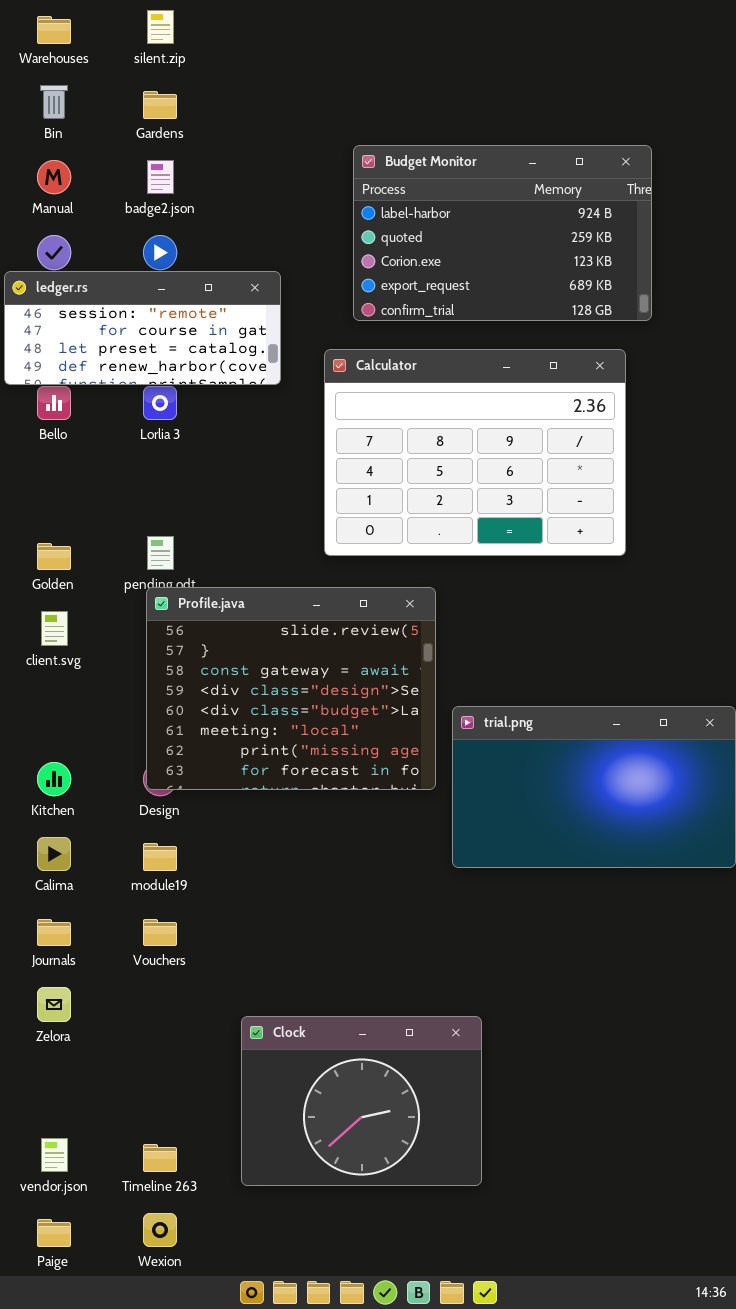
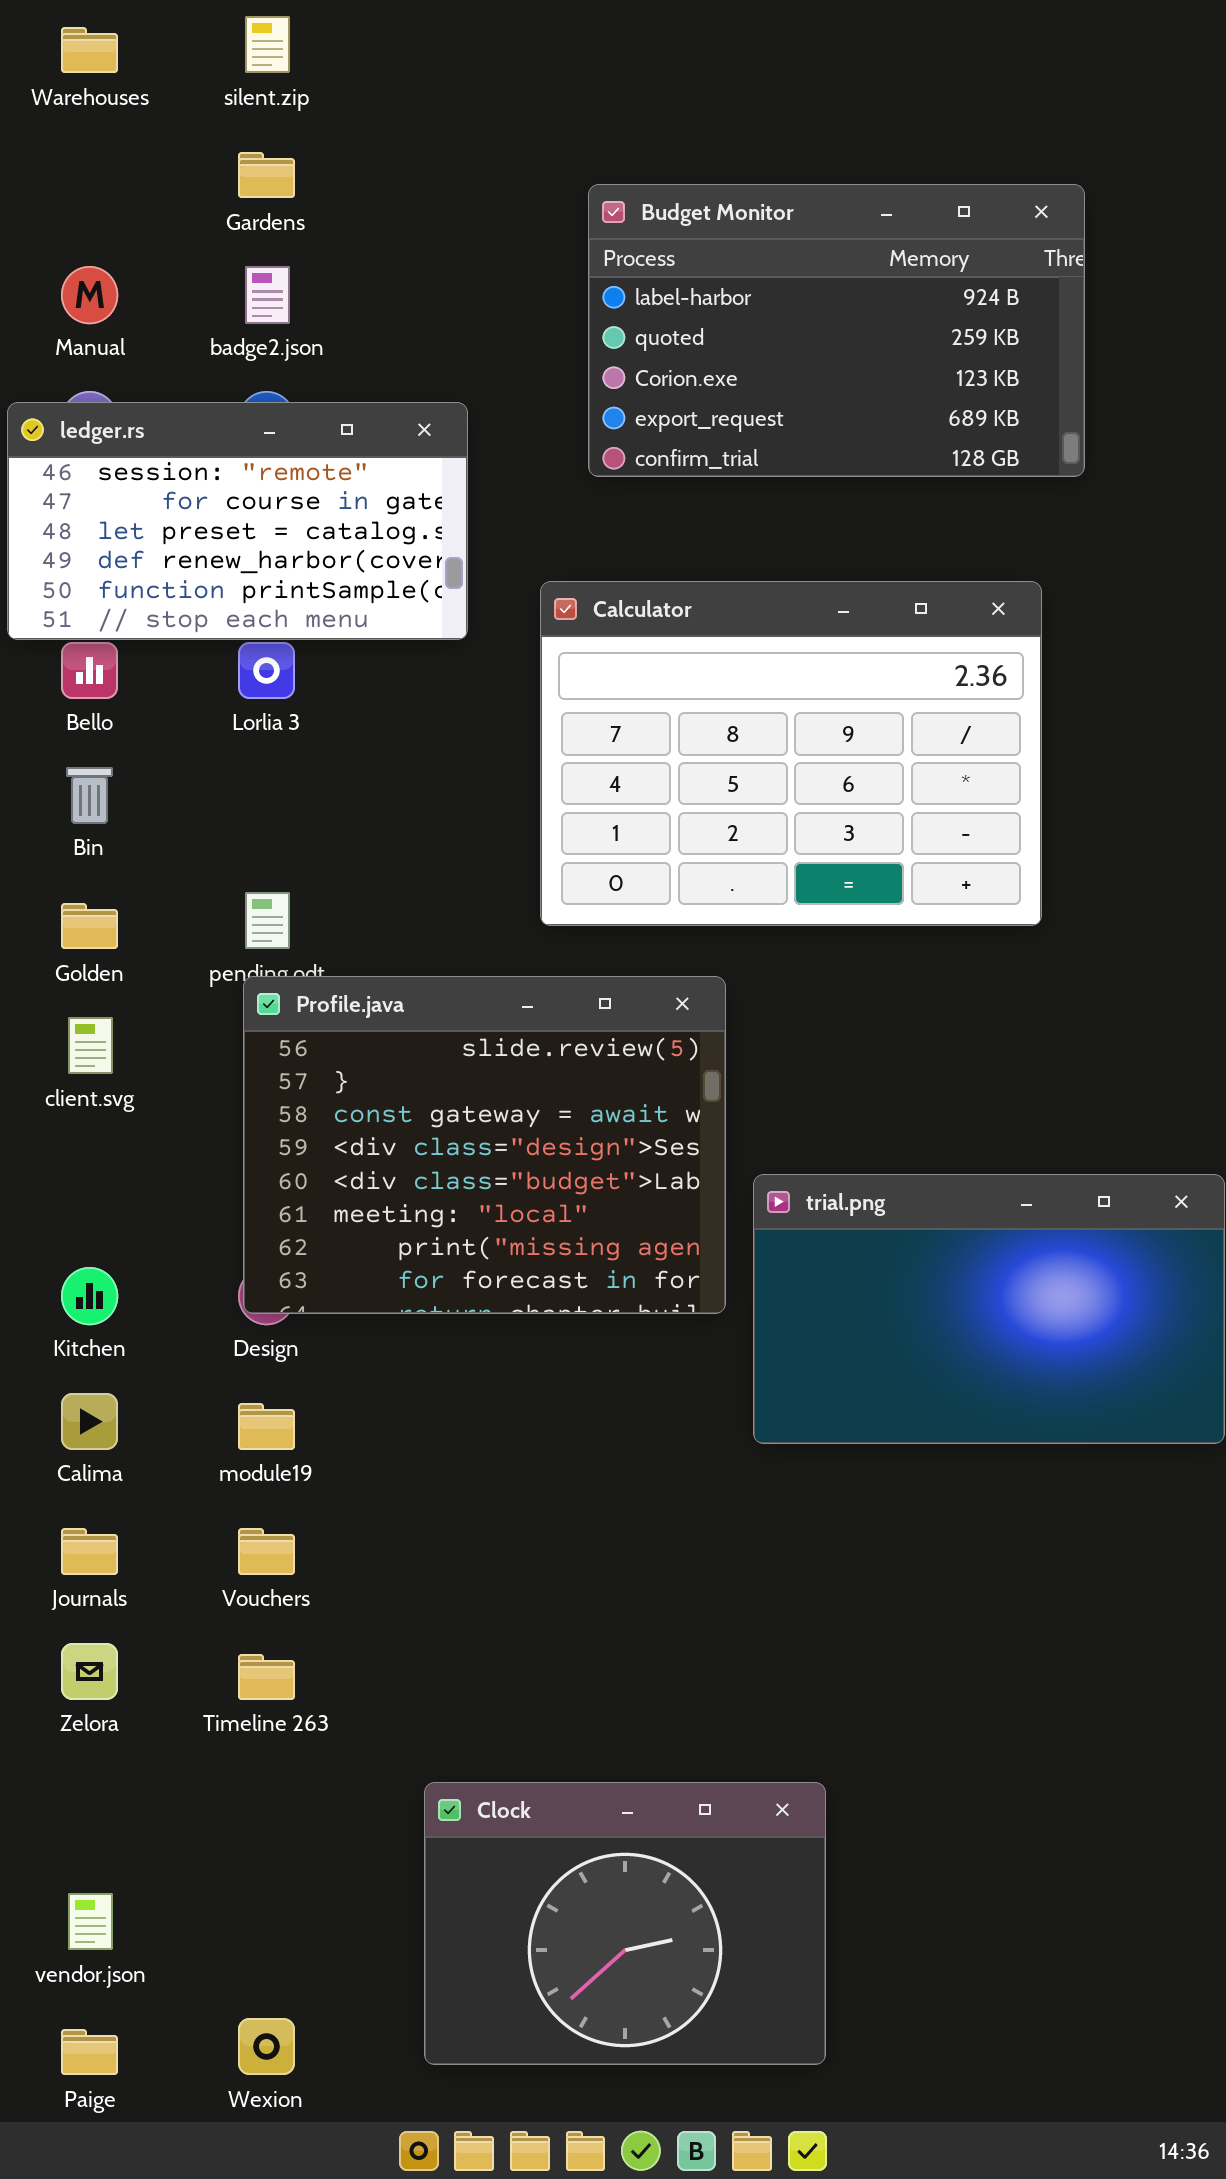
Bin: [40,85,68,119] -> [66,767,113,824], moved
Budget Monitor: [353,145,652,321] -> [588,184,1085,477], moved
ledger.rs: [4,271,281,385] -> [7,402,468,640], resized
Clock: [241,1016,482,1186] -> [424,1782,826,2065], moved
Timeline 263: [143,1144,177,1172] -> [238,1654,295,1700], moved

